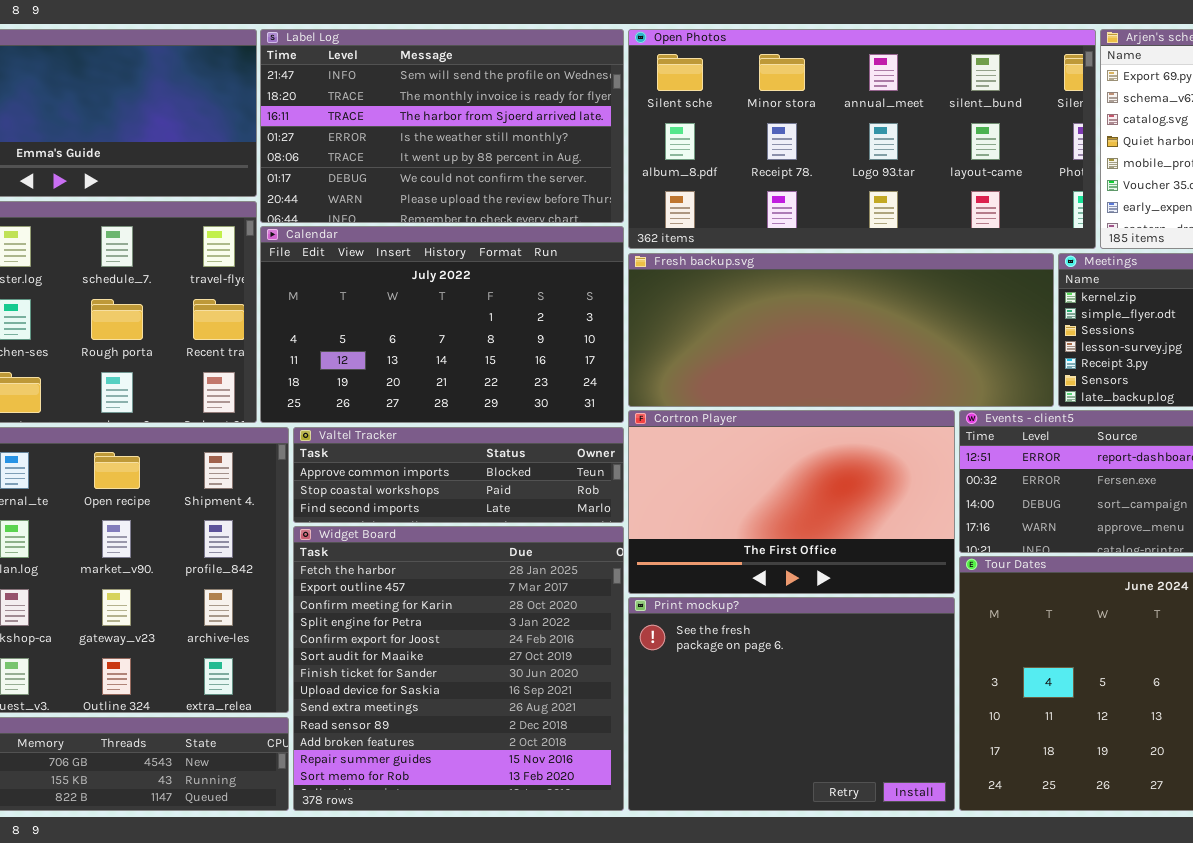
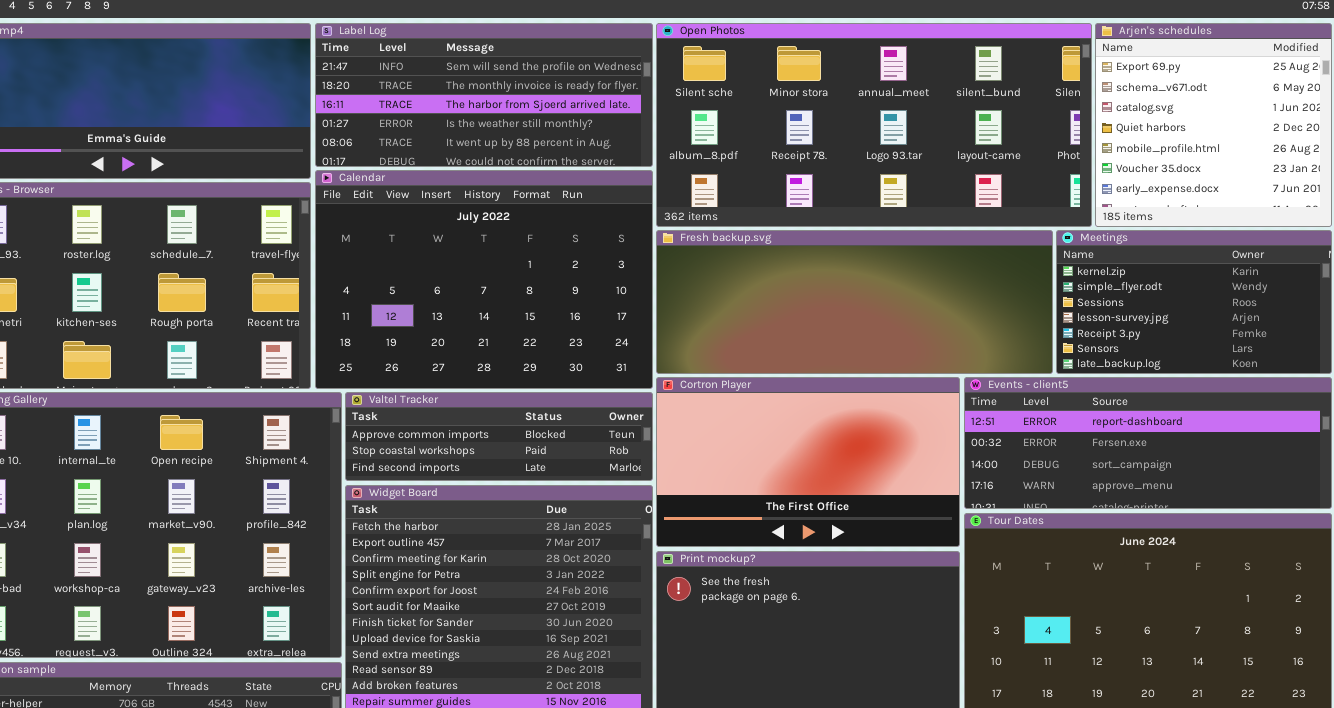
Label Log: [260,29,624,223] -> [315,23,653,167], resized
Calendar: [260,226,624,423] -> [315,170,653,389], resized

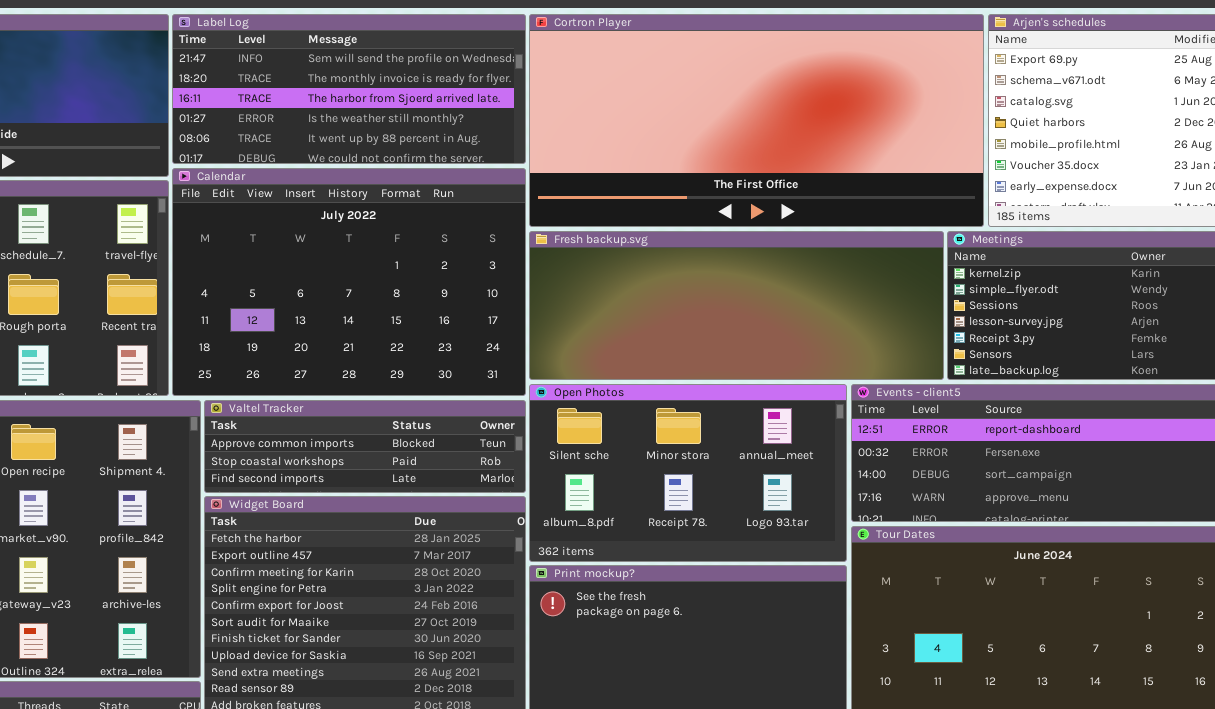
Open Photos: [656,23,1092,227] -> [529,384,847,562], moved, resized
Cortron Player: [656,377,960,547] -> [529,14,984,227], moved, resized

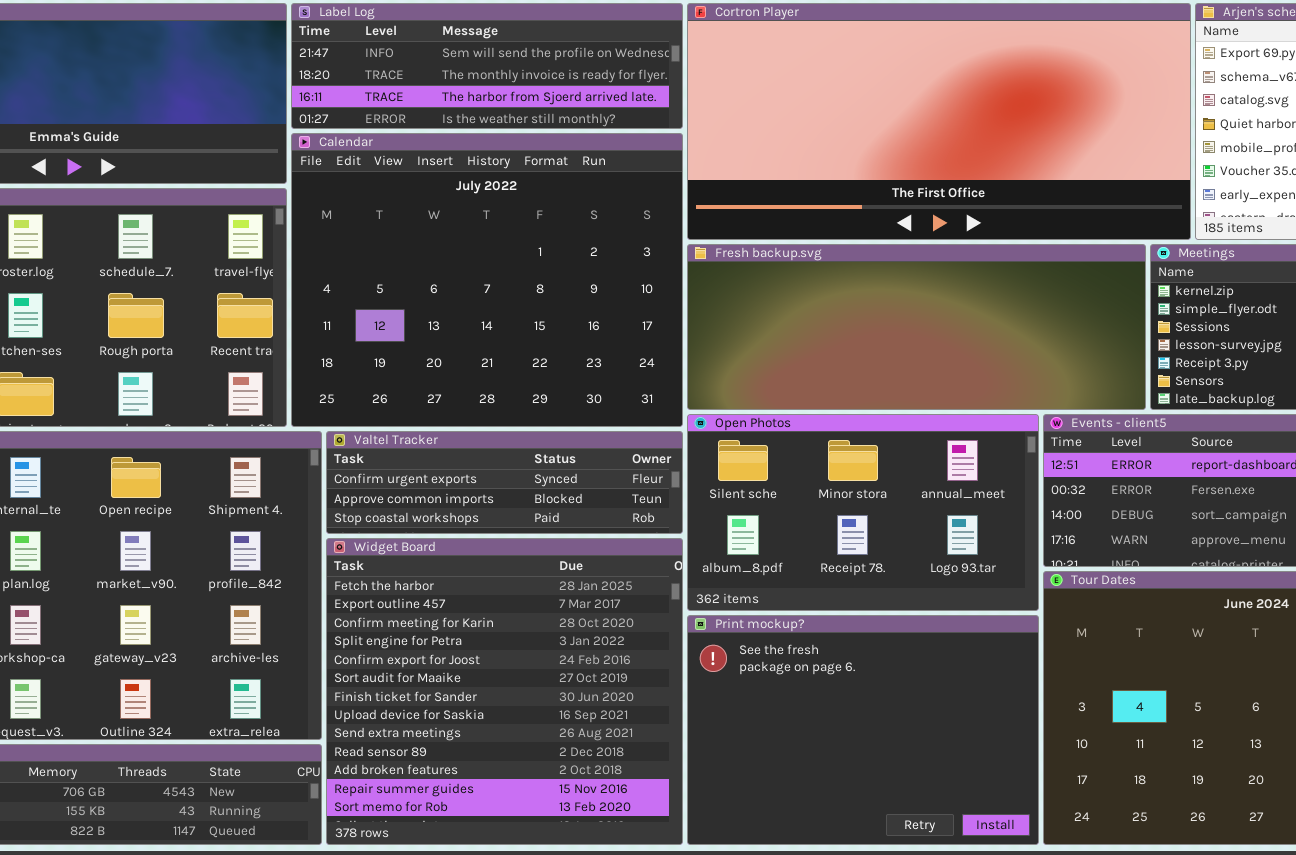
Label Log: [172,14,526,164] -> [291,3,683,129], resized
Calendar: [172,168,526,396] -> [291,133,683,427], resized
Valtel Tracker: [204,400,526,493] -> [326,431,683,534], scrolled up 1 row

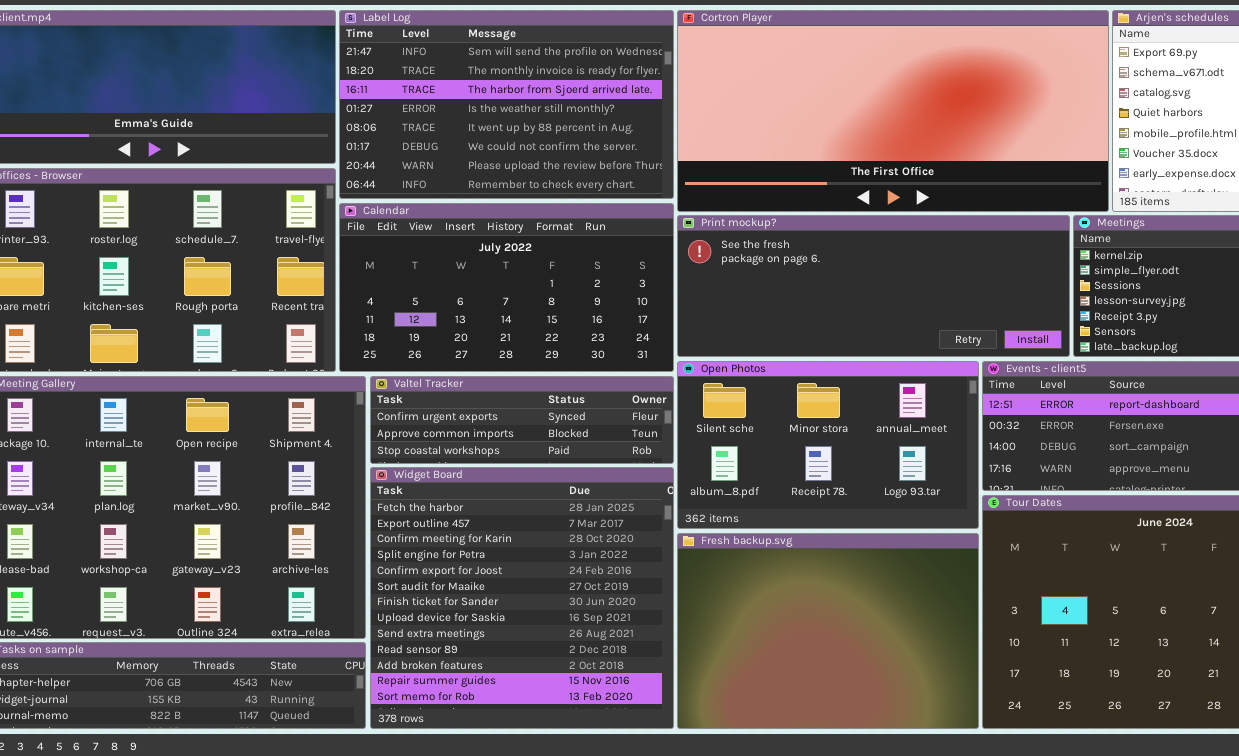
Label Log: [291,3,683,129] -> [339,10,674,199], resized
Calendar: [291,133,683,427] -> [339,203,674,372], resized
Fresh backup.svg: [687,244,1146,410] -> [677,533,979,729], moved, resized
Print mockup?: [687,615,1039,845] -> [677,215,1070,357], moved, resized

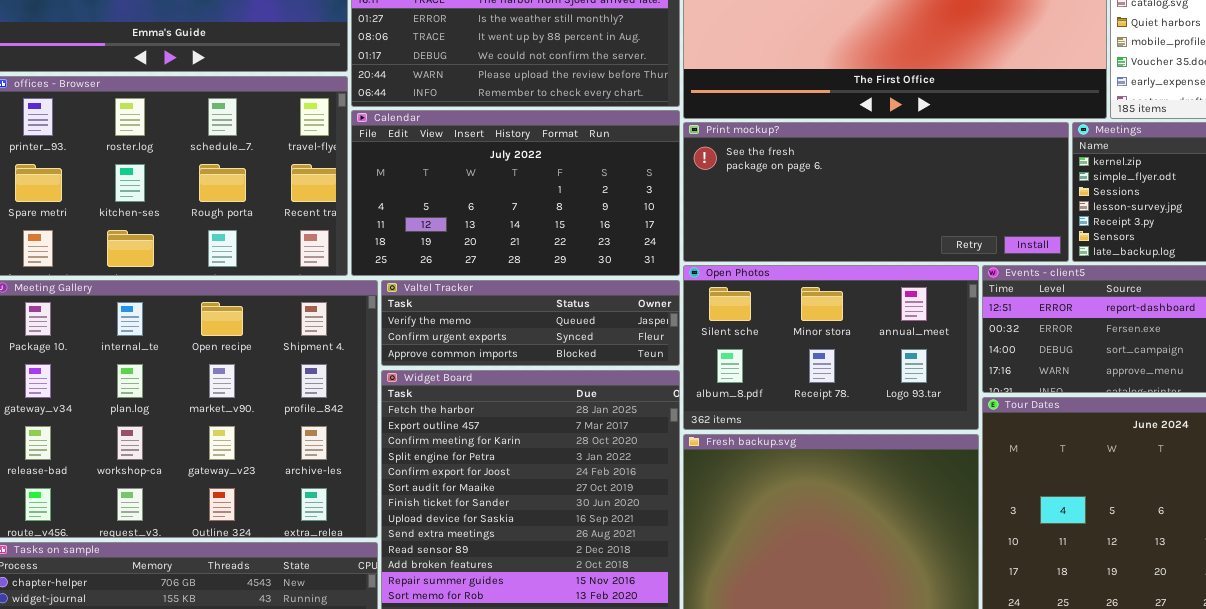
Valtel Tracker: [370,376,674,464] -> [381,280,680,366], scrolled up 1 row

